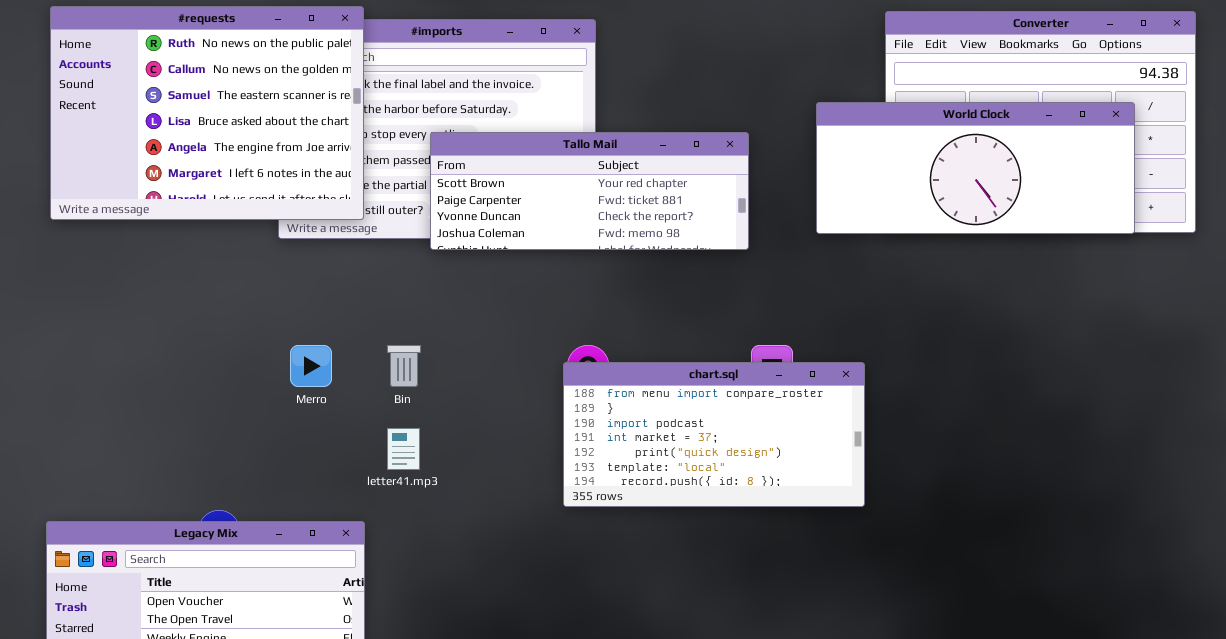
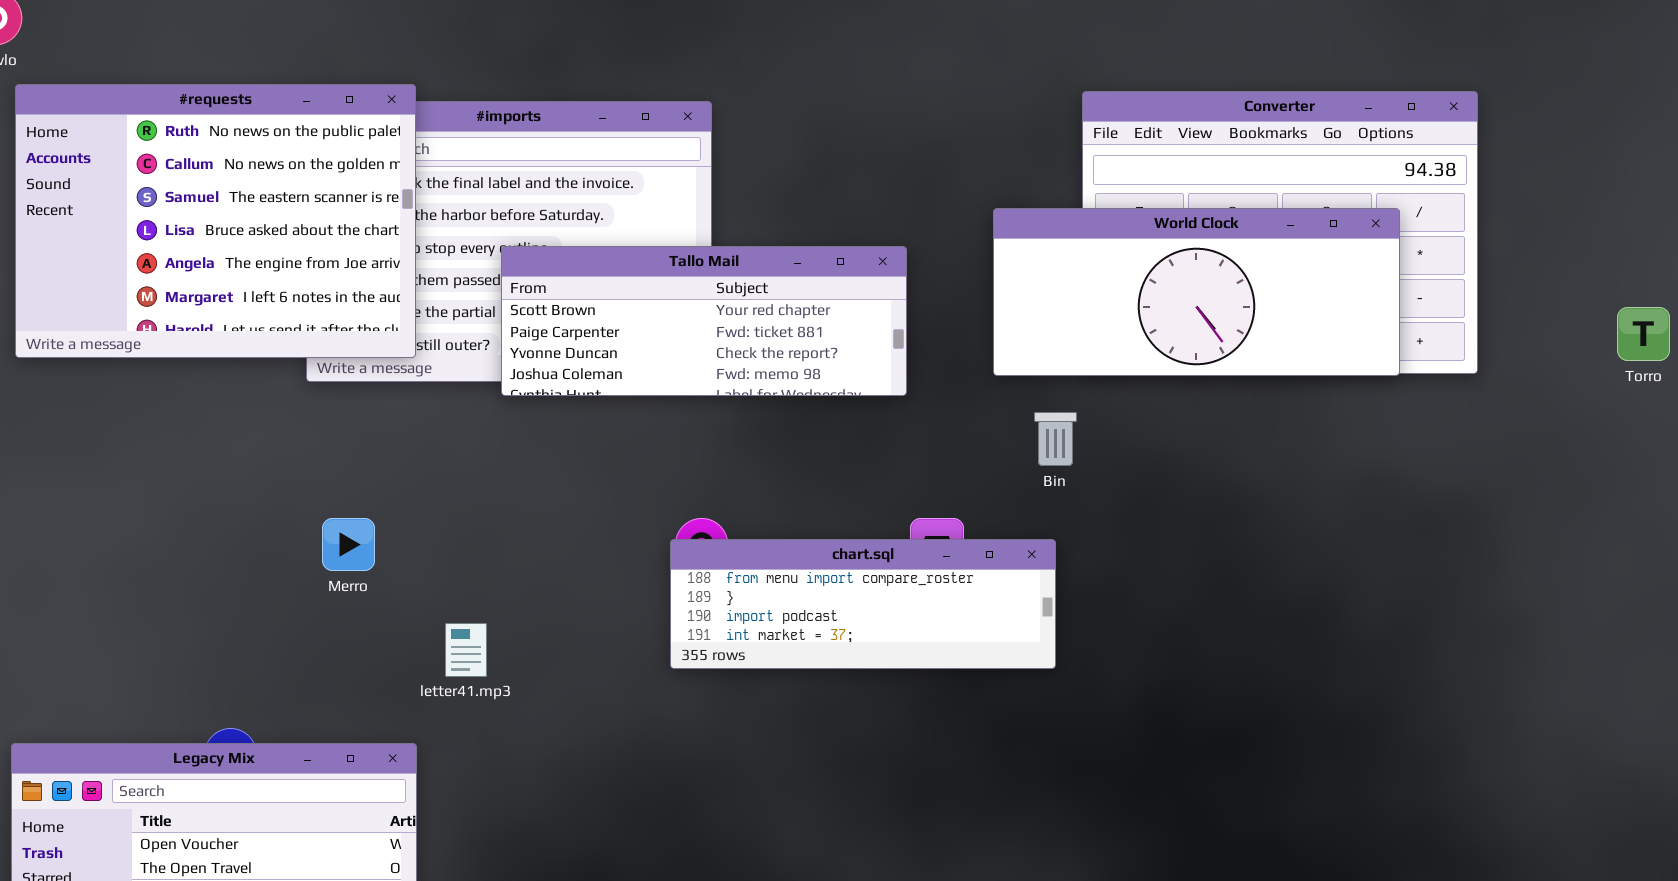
Bin: [387,345,421,387] -> [1034,412,1077,466], moved
chart.sql: [563,362,865,507] -> [670,539,1056,669], resized

